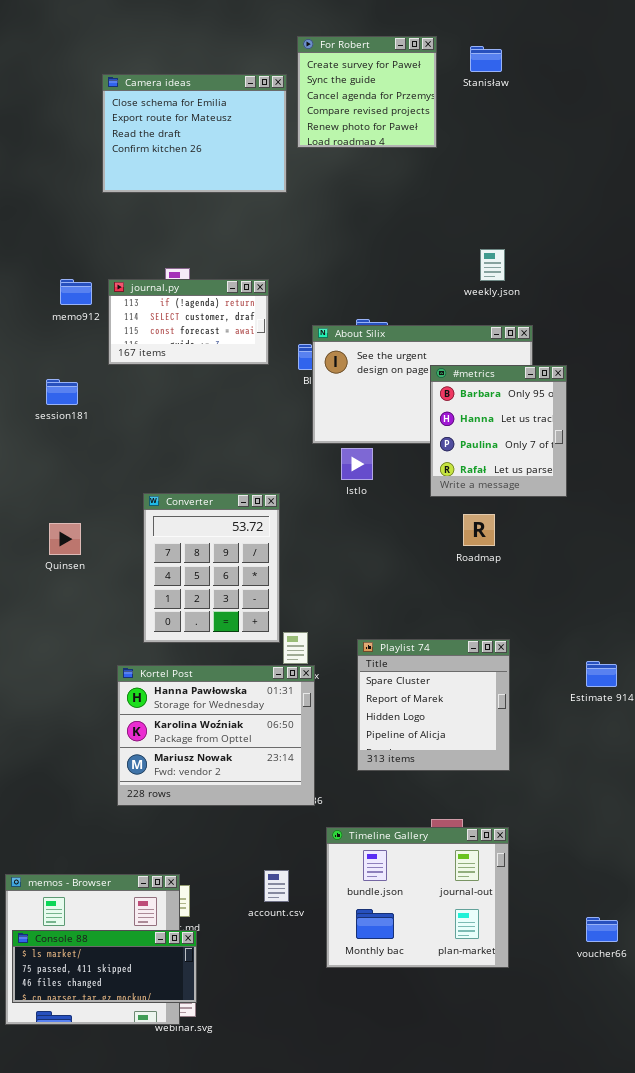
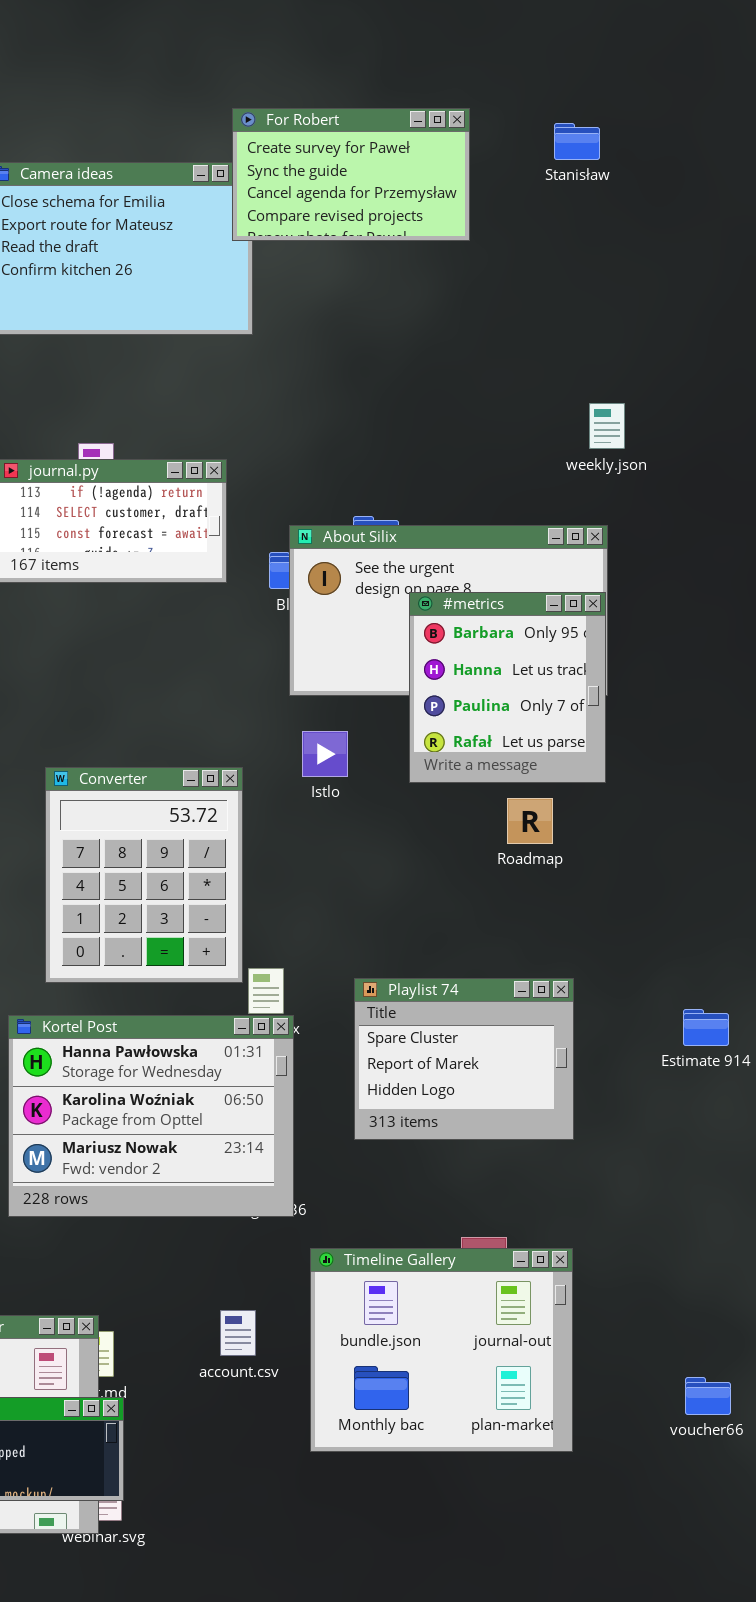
For Robert: [297,36,437,148] -> [232,108,470,241], resized
Stanisław: [470,46,502,72] -> [554,123,600,160], moved
weekly.json: [480,249,505,281] -> [589,403,625,449], moved
#metrics: [430,365,567,497] -> [409,592,606,783], moved
Istlo: [341,448,373,480] -> [302,731,348,777], moved
Playlist 74: [357,639,510,771] -> [354,978,574,1140], resized

